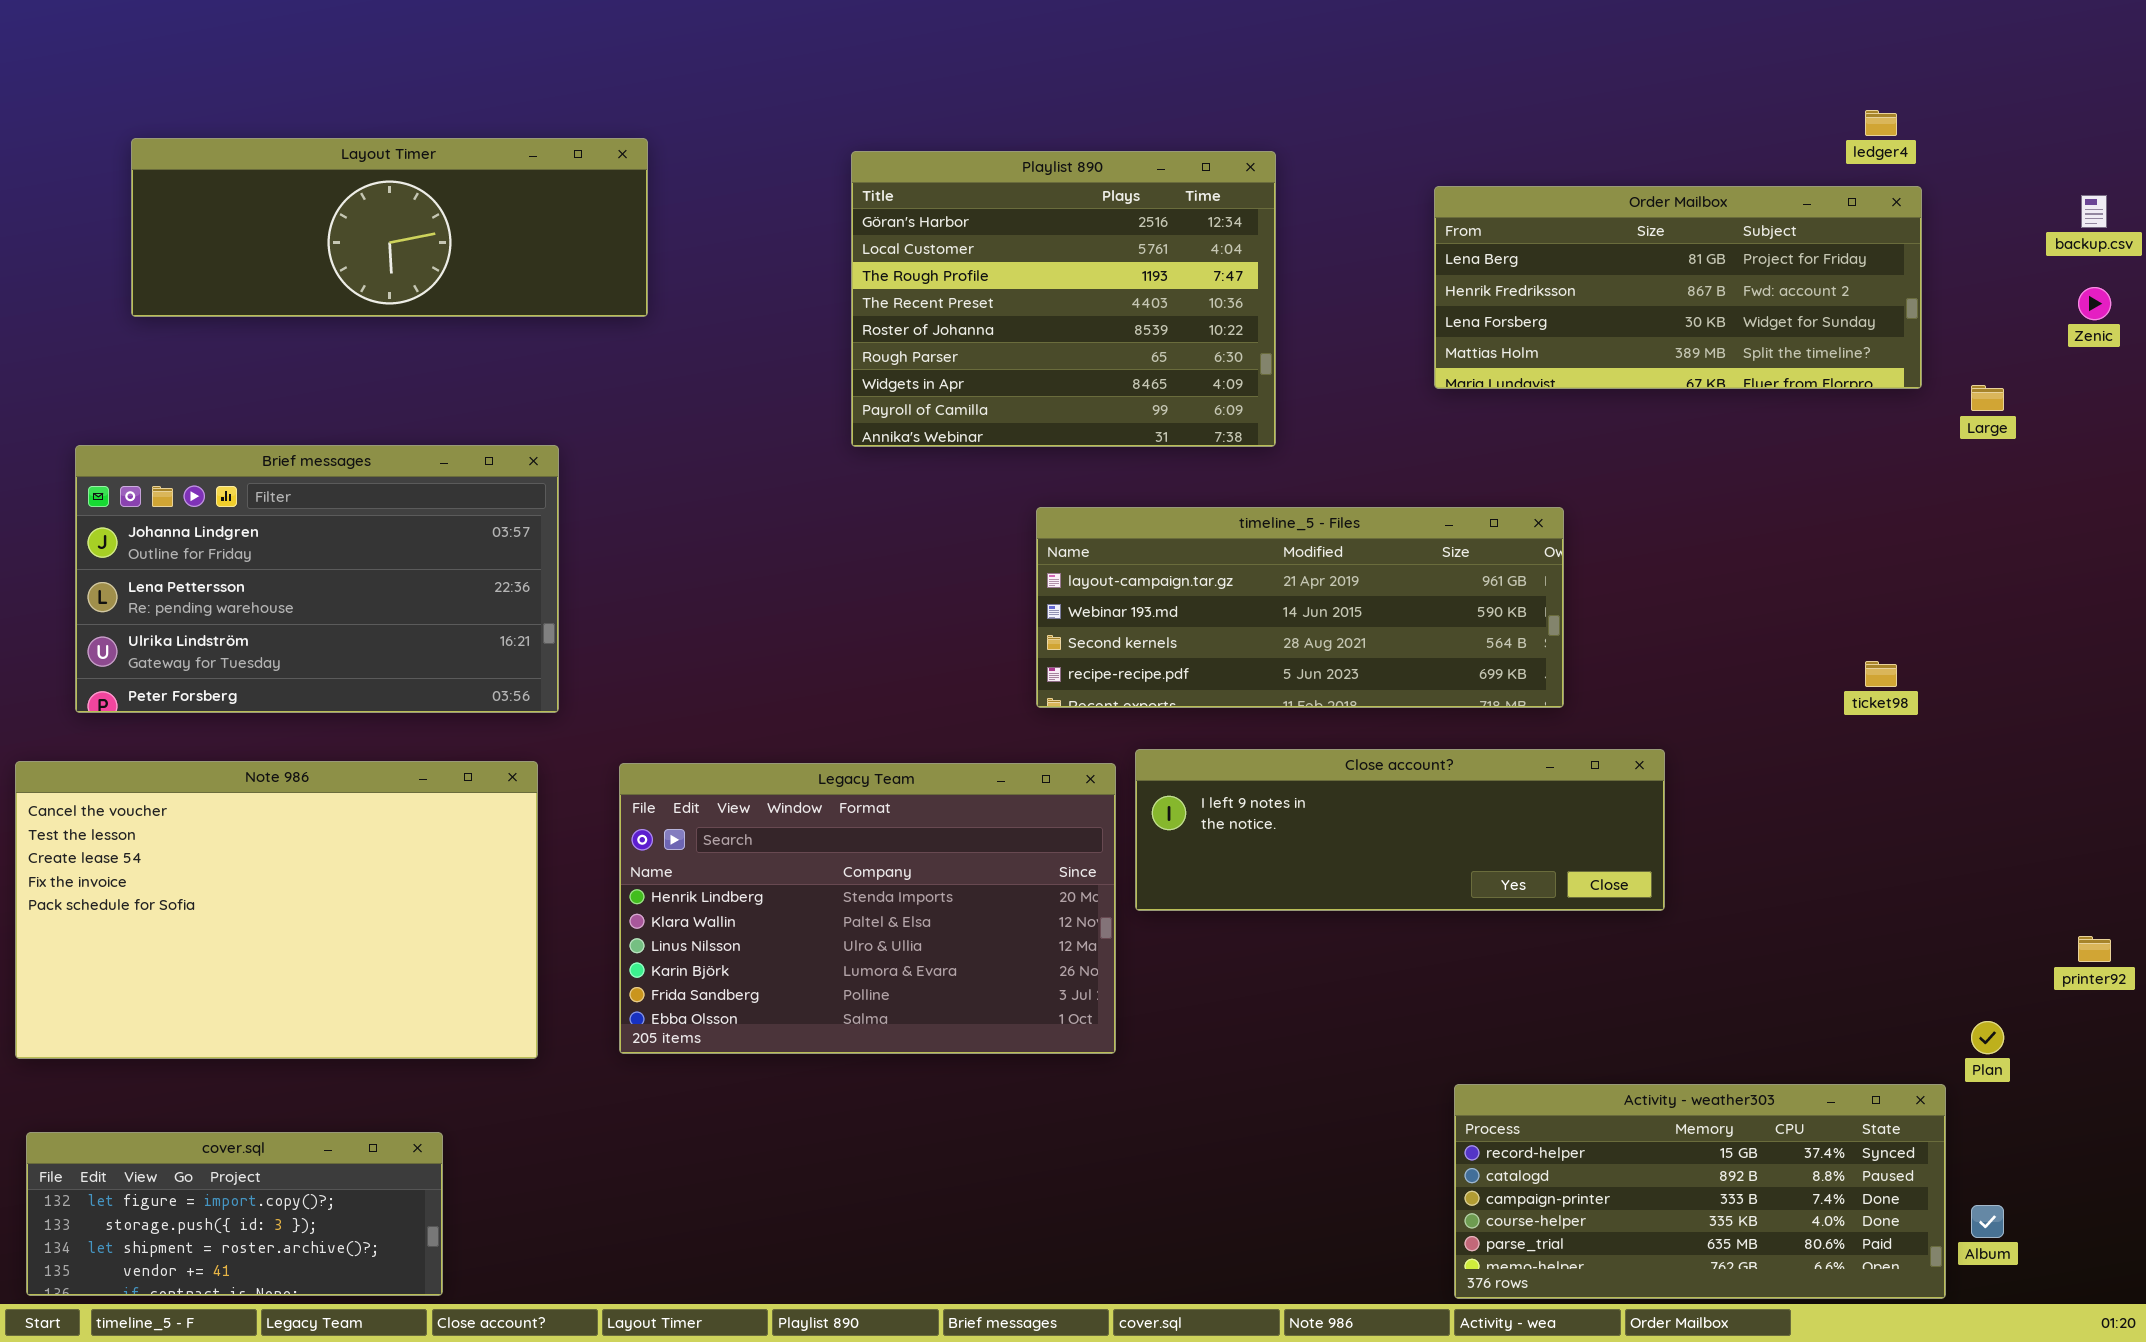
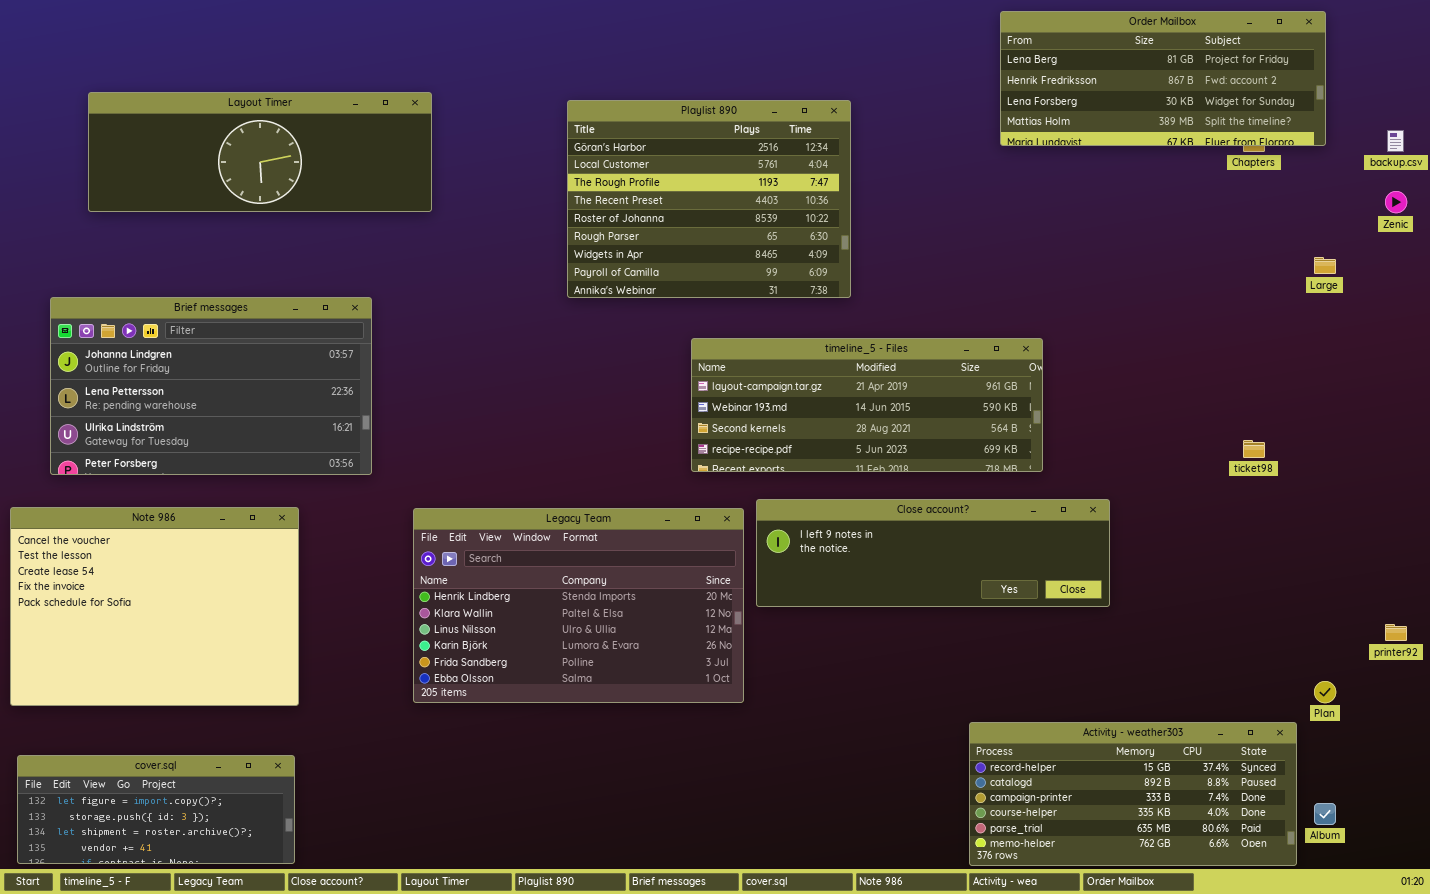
Order Mailbox: [1434,186,1922,389] -> [1000,11,1326,146], moved
Note 986: [15,761,538,1059] -> [10,507,299,706], resized

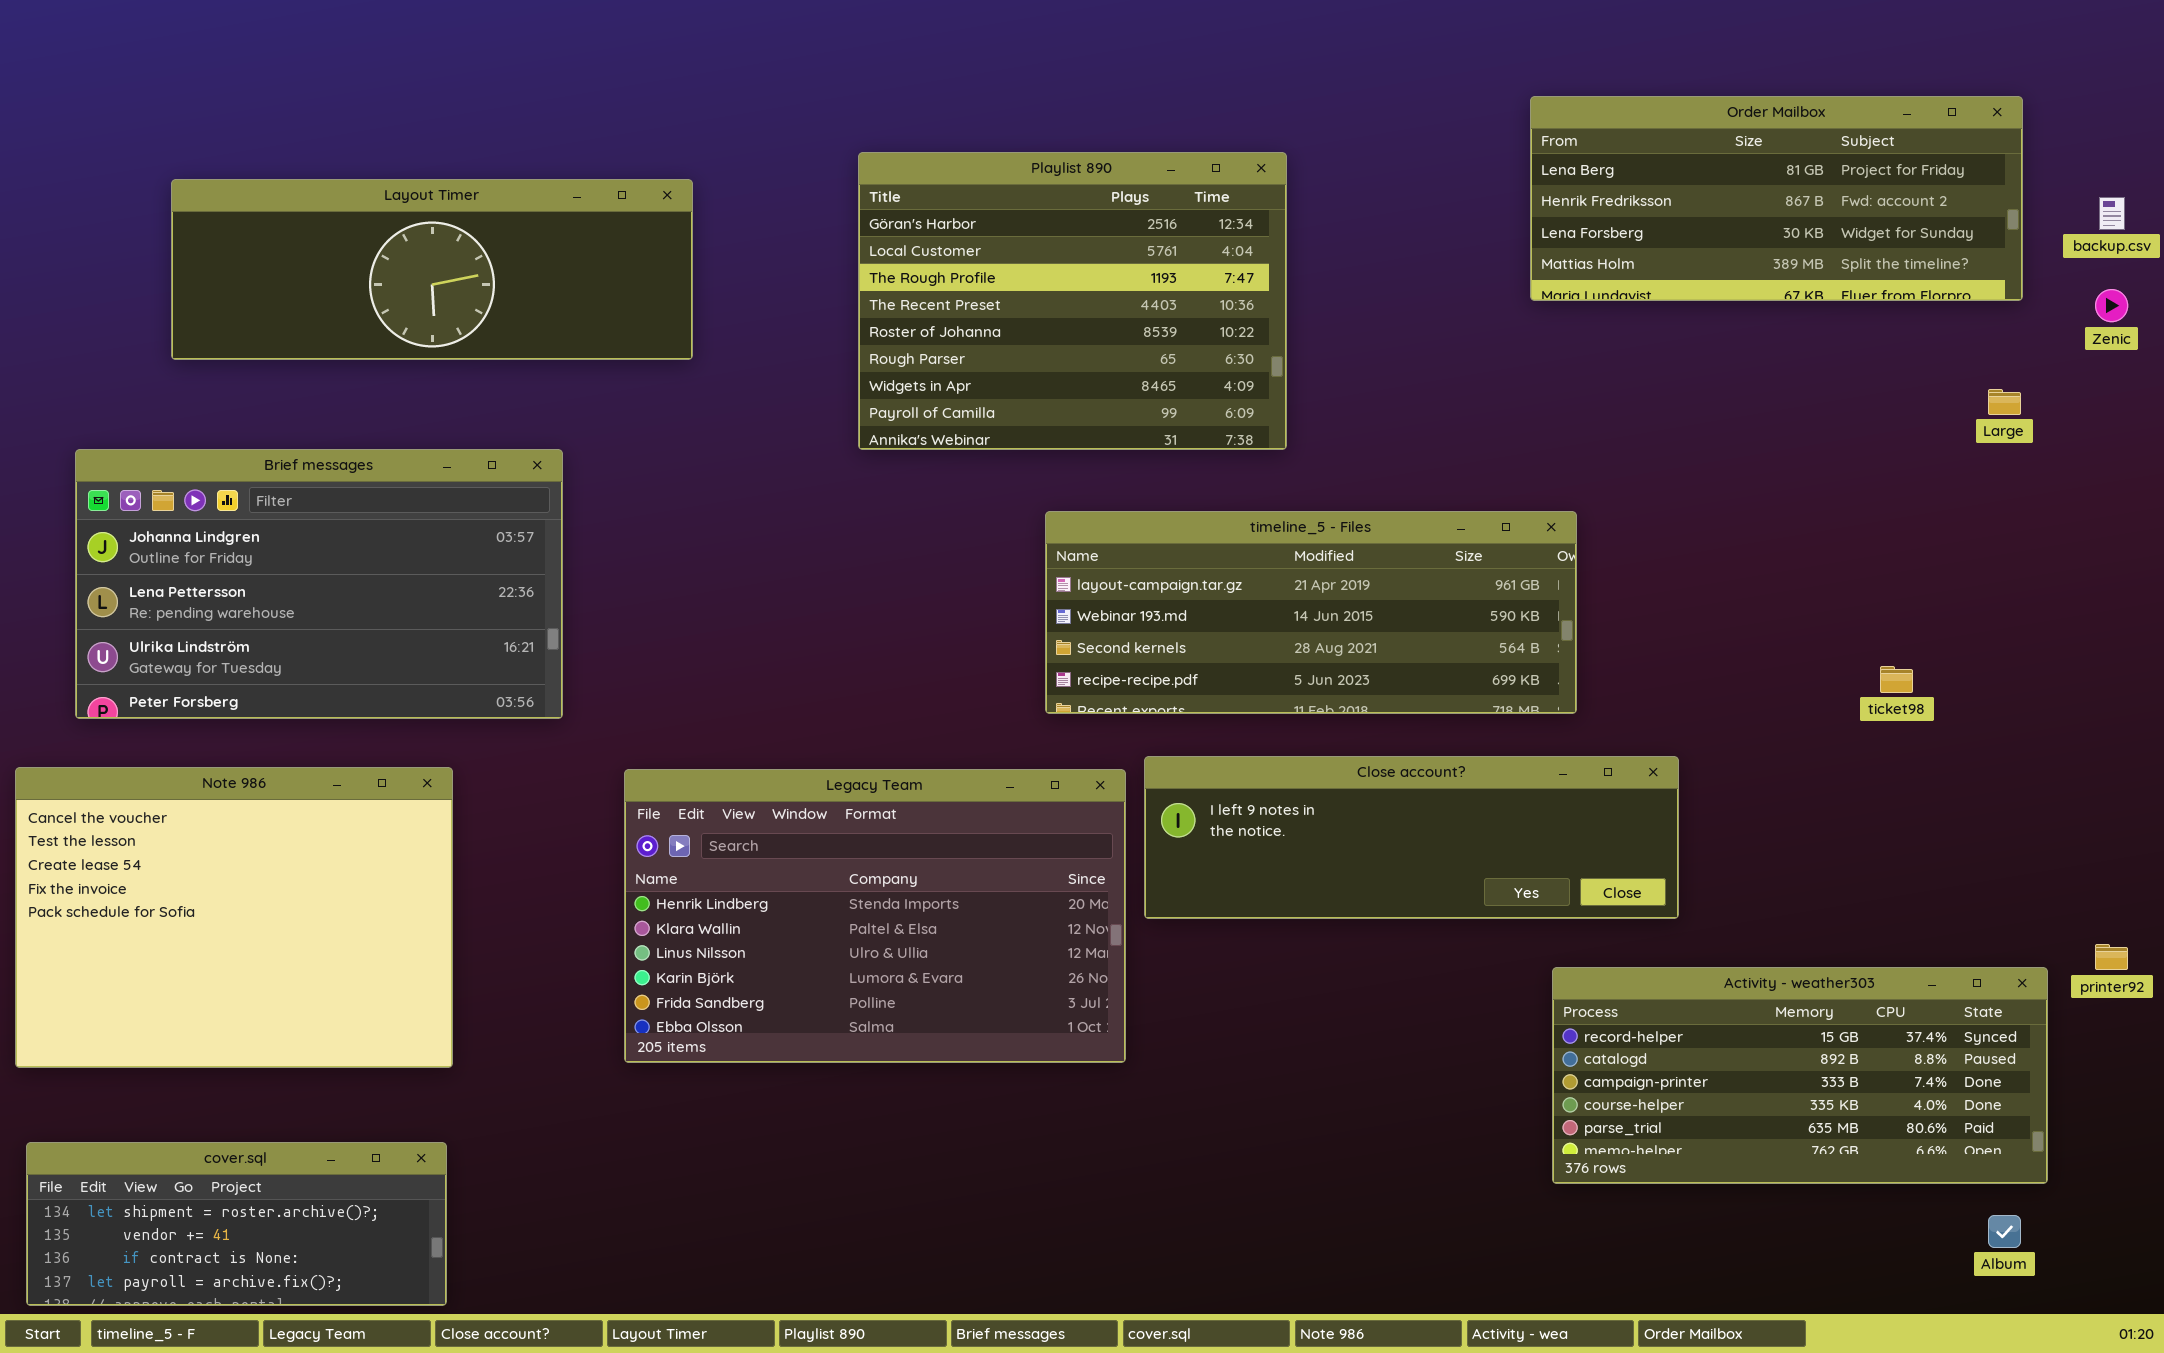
Order Mailbox: [1000,11,1326,146] -> [1530,96,2023,301], moved
Layout Timer: [88,92,432,212] -> [171,179,693,360], moved
Activity - weather303: [969,722,1297,866] -> [1552,967,2048,1184], moved
cover.sql: [17,755,295,864] -> [26,1142,447,1306], scrolled down 2 rows

